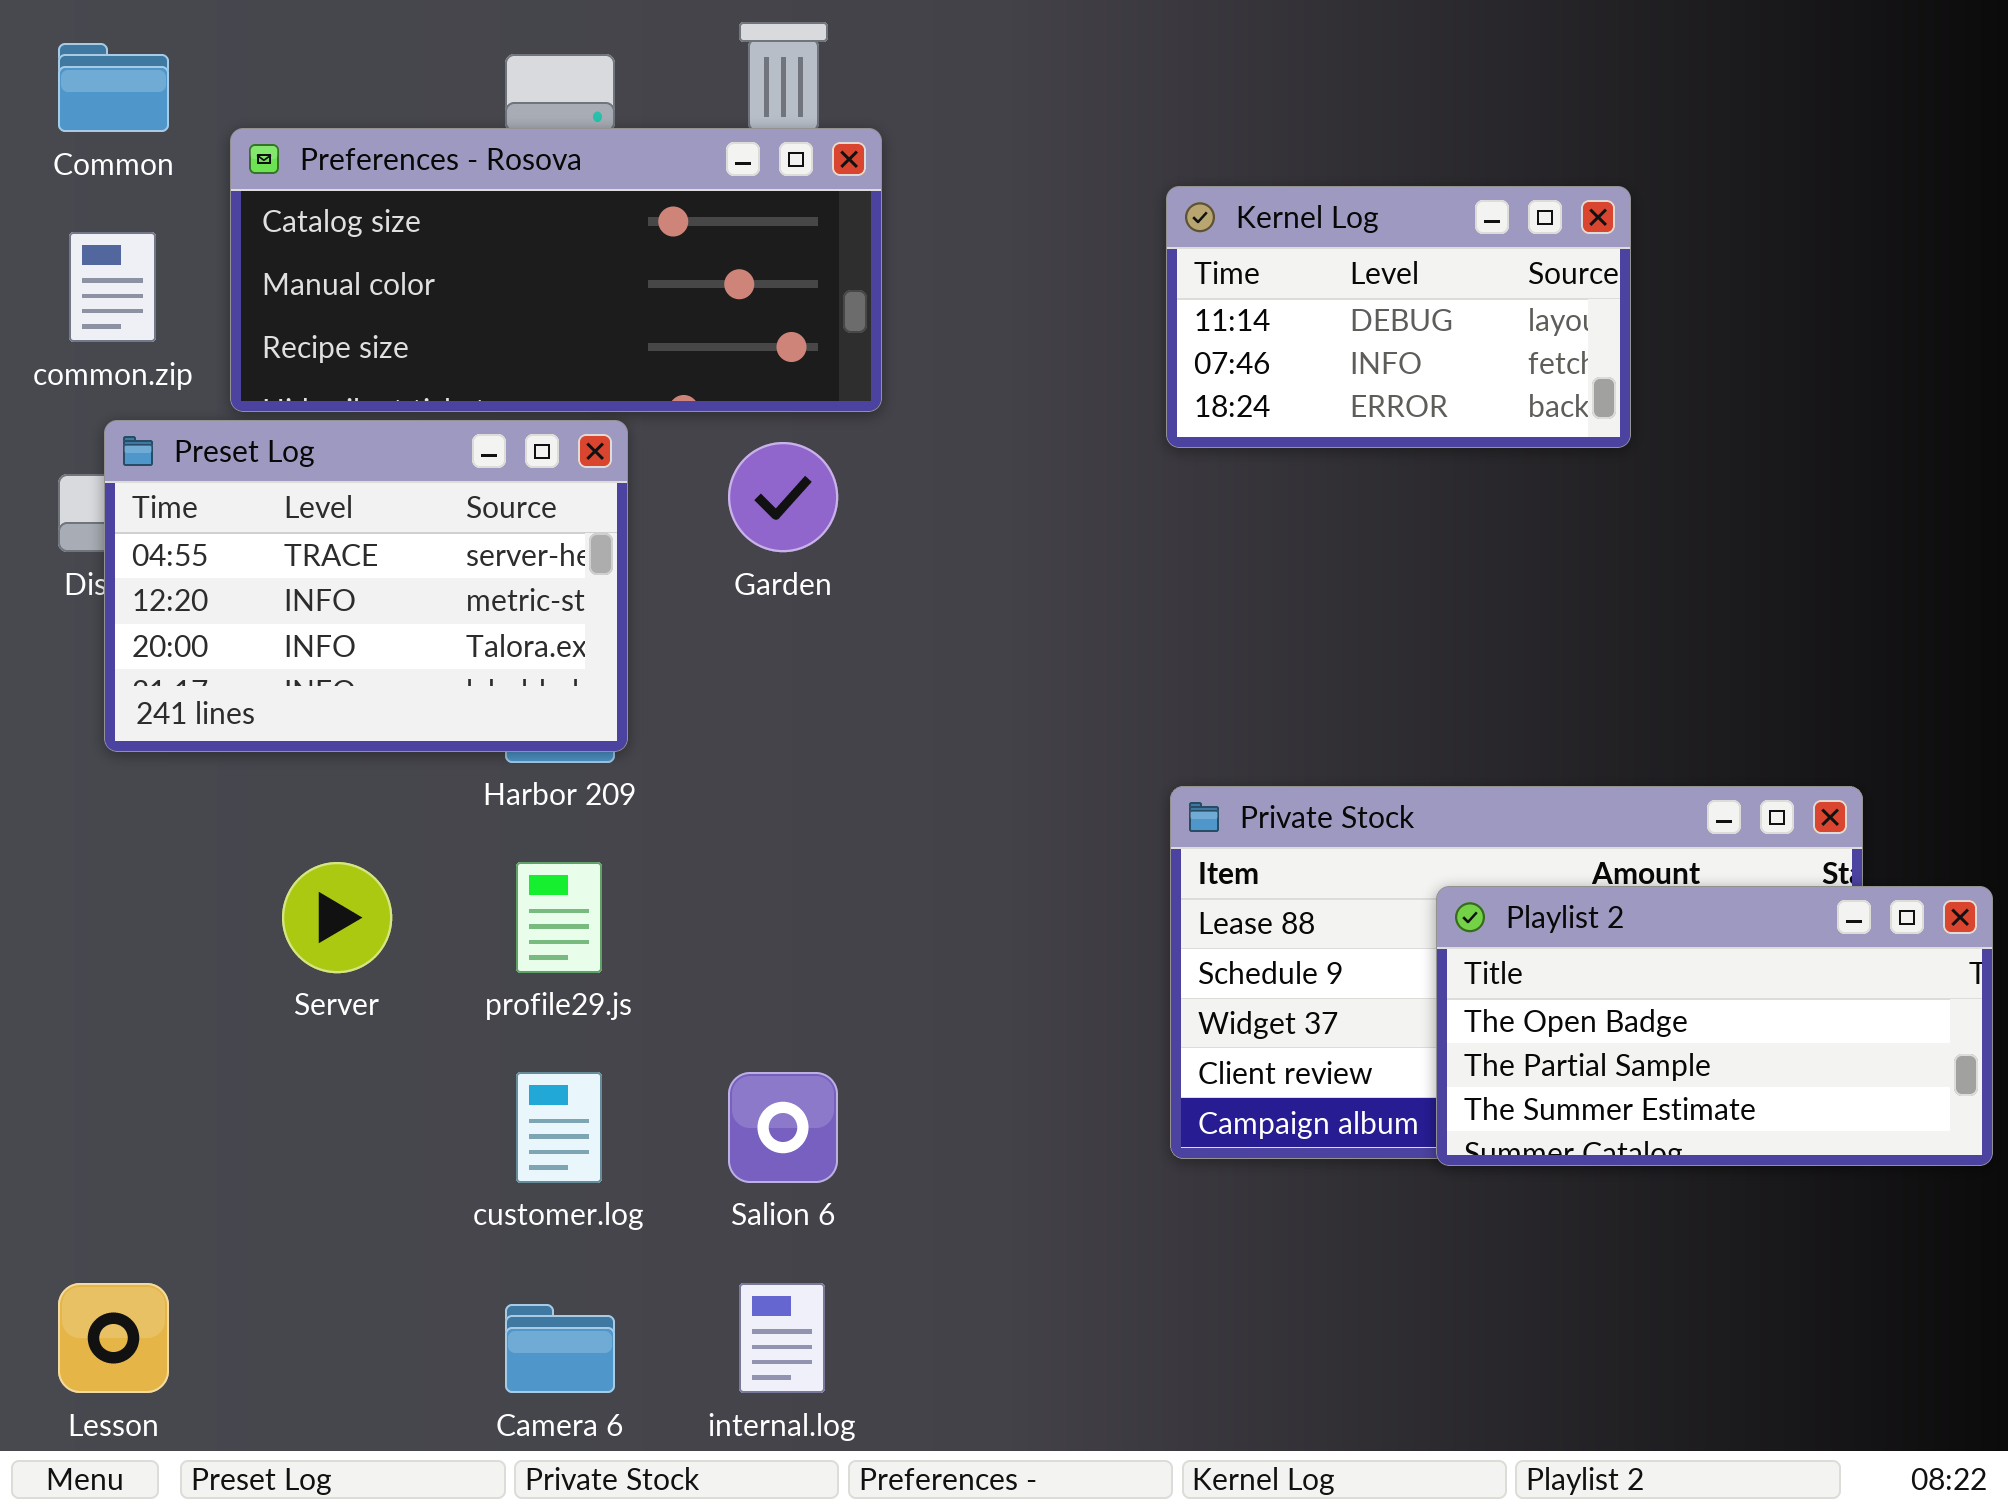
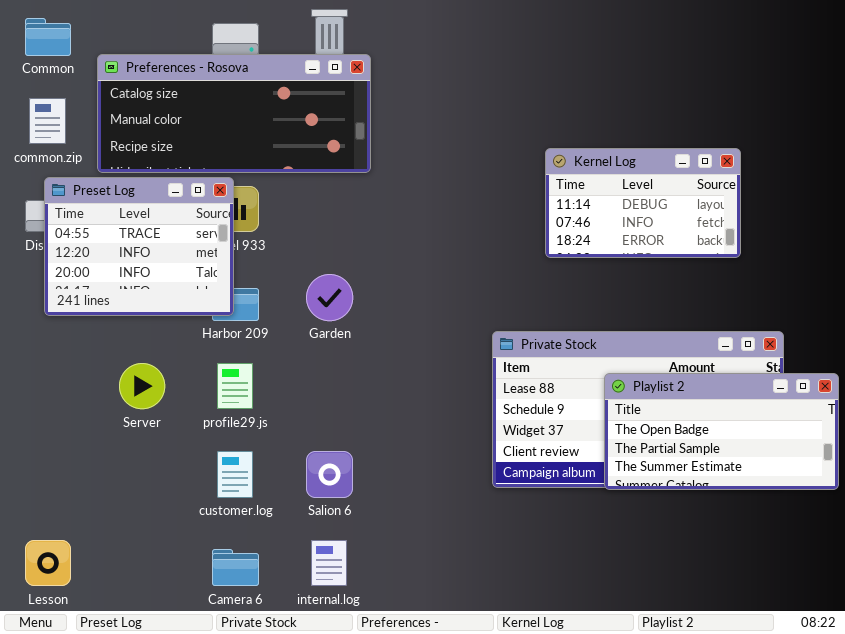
Kernel Log: [1166,186,1631,448] -> [545,148,741,258], moved
Preset Log: [104,420,628,752] -> [44,177,234,316], resized
Garden: [728,442,838,552] -> [306,274,353,321], moved

